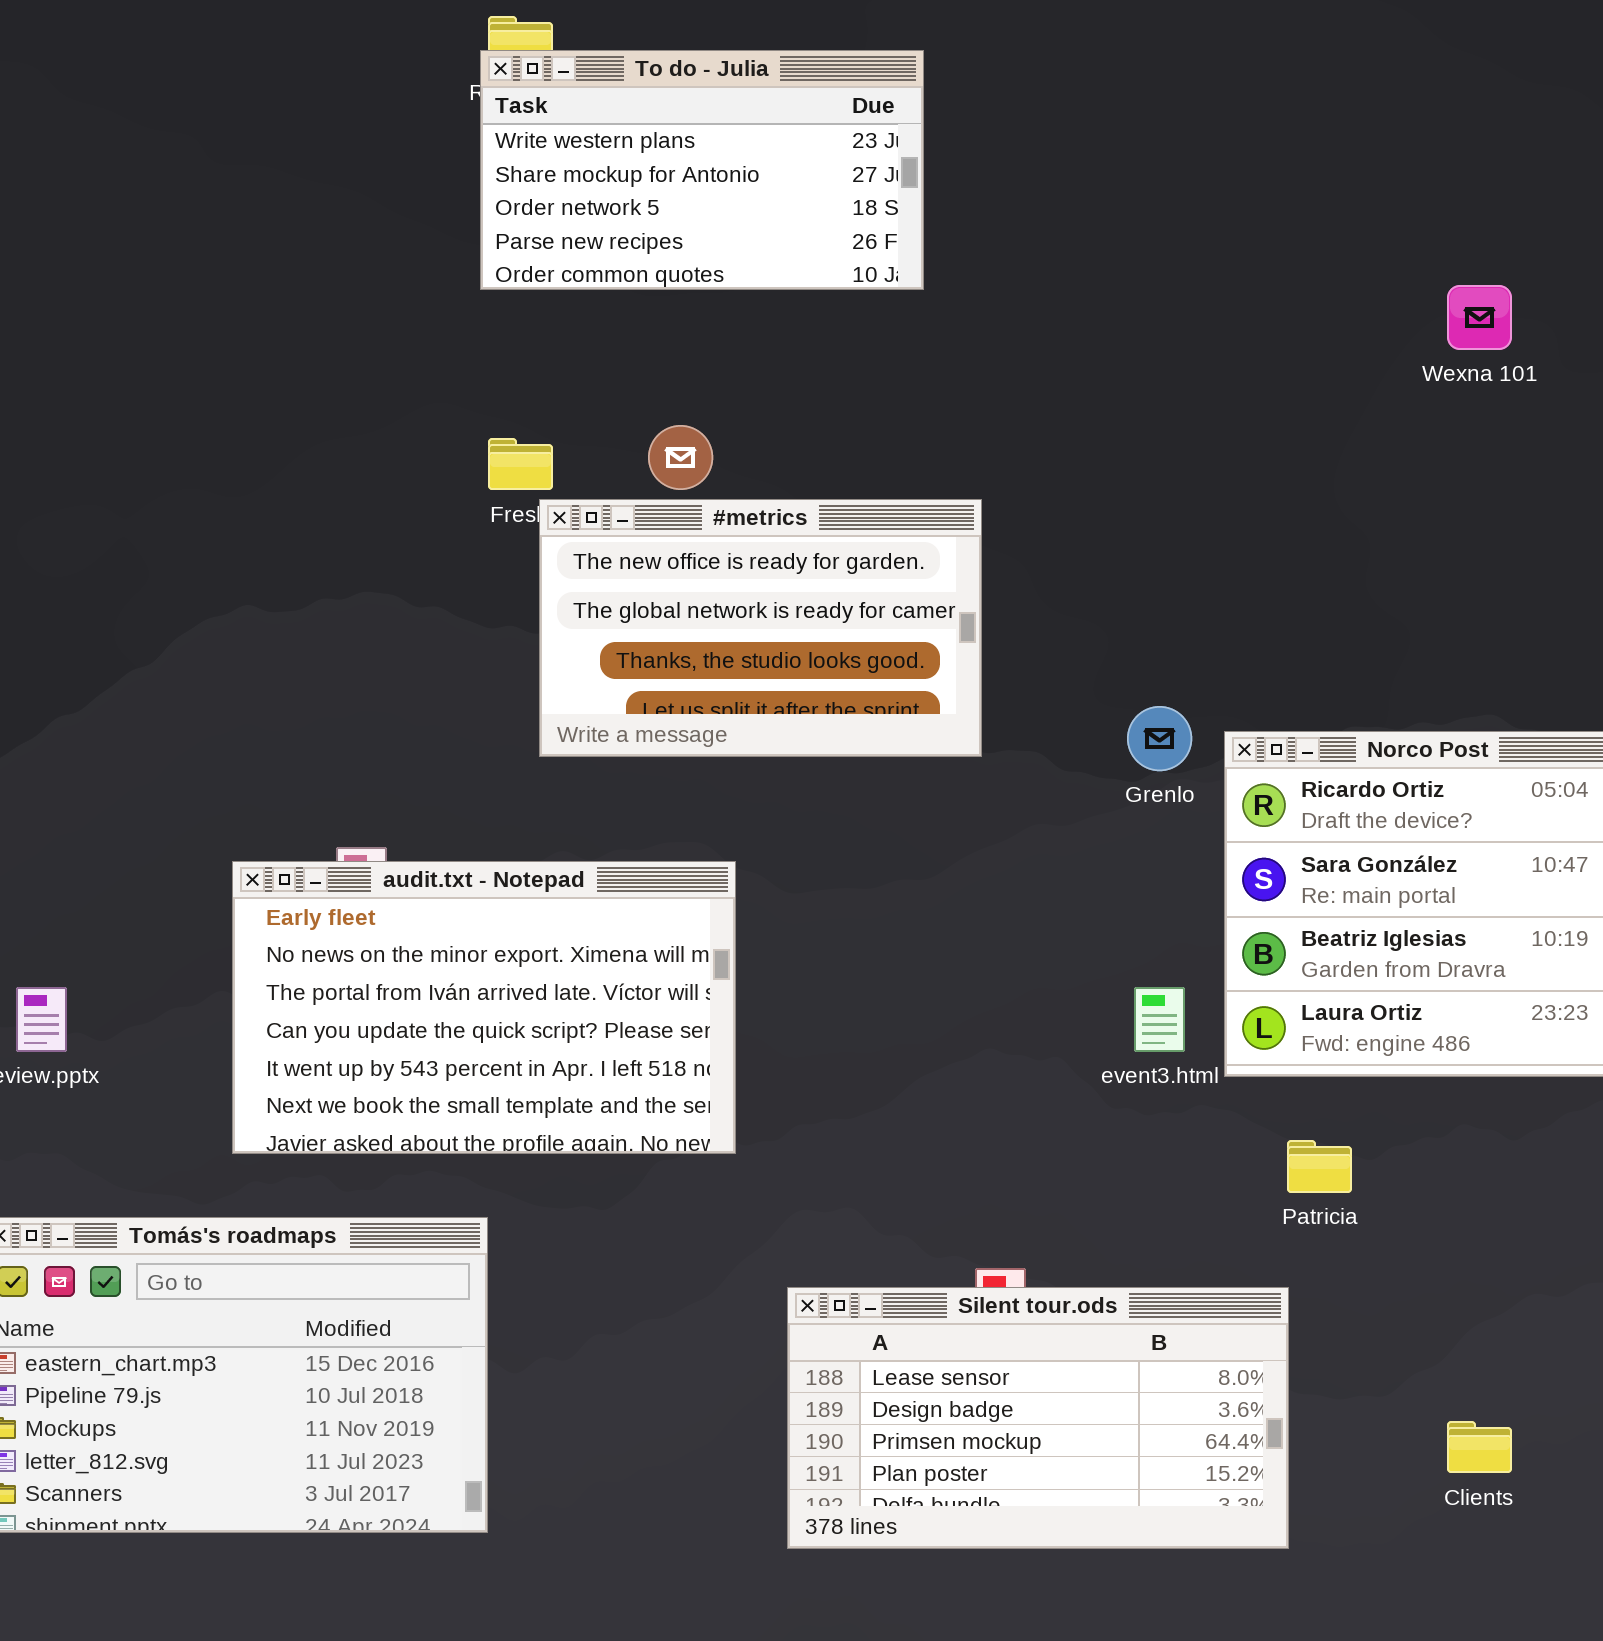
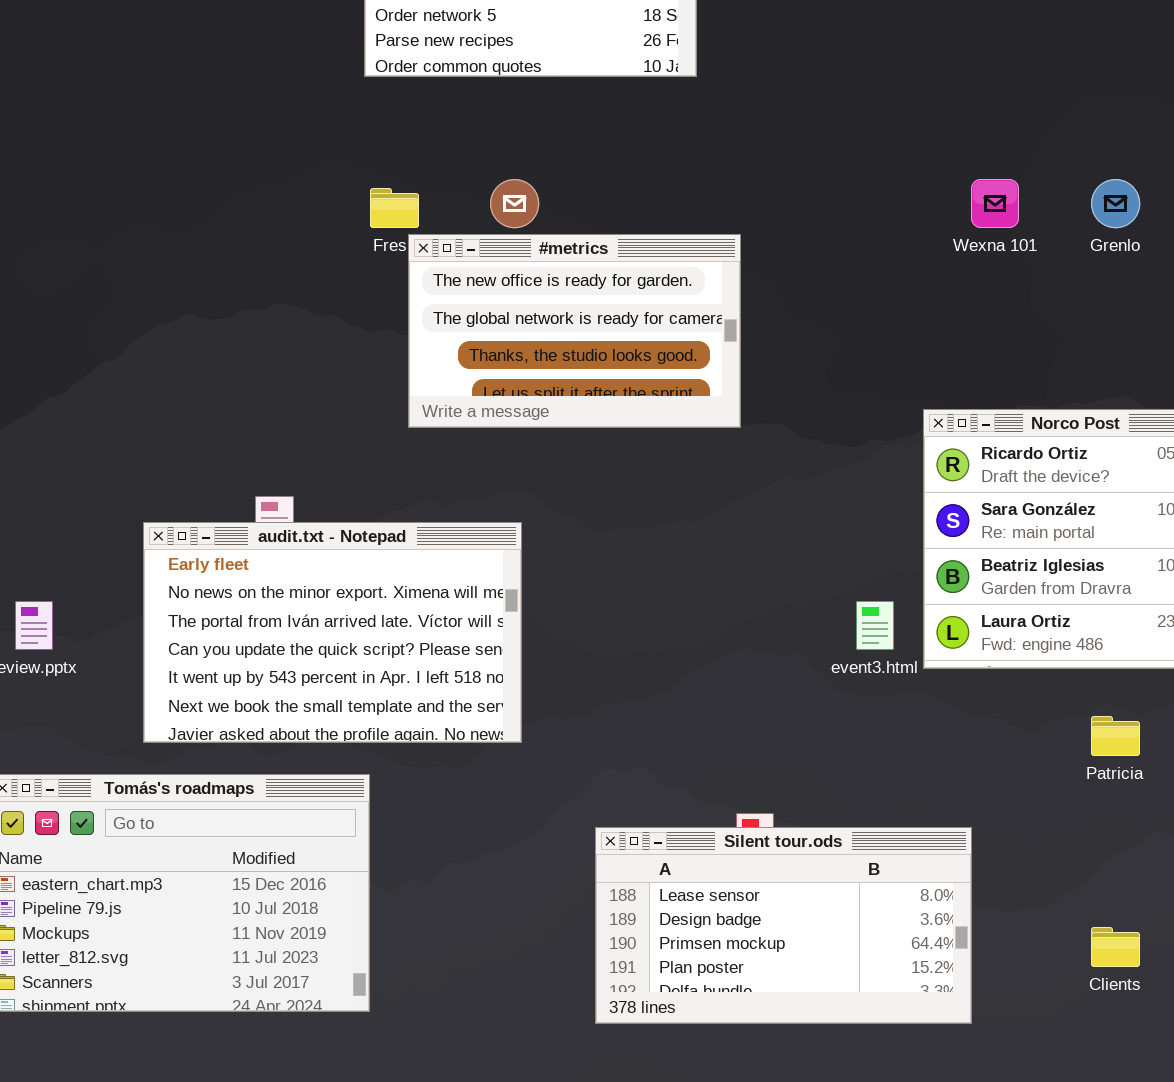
Wexna 101: [1447,285,1512,350] -> [971,179,1019,228], moved
Grenlo: [1127,706,1192,771] -> [1091,179,1140,228], moved
audit.txt - Notepad: [232,861,736,1154] -> [143,522,522,743], moved
Patricia: [1287,1140,1352,1193] -> [1091,716,1140,756], moved

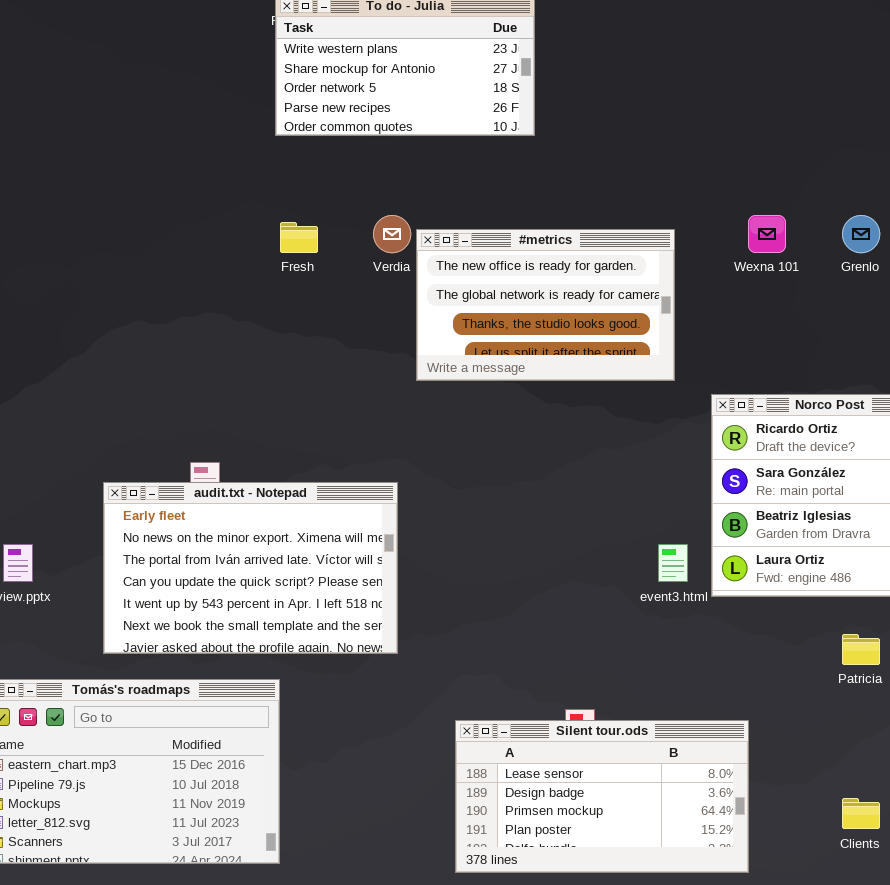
#metrics: [408,234,741,428] -> [416,229,675,381], moved

